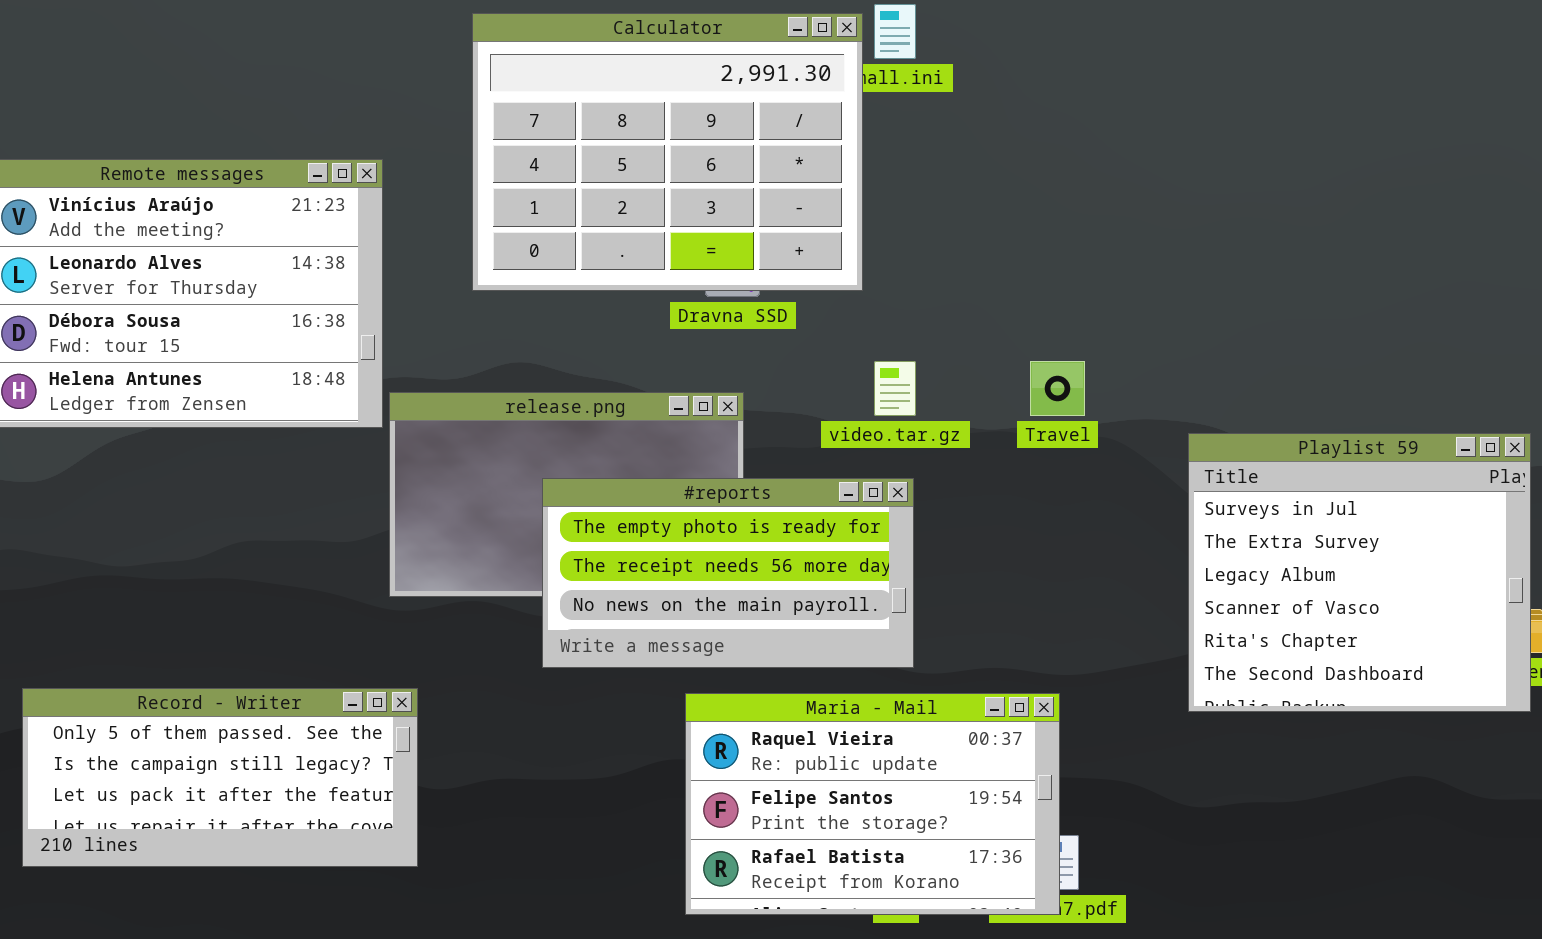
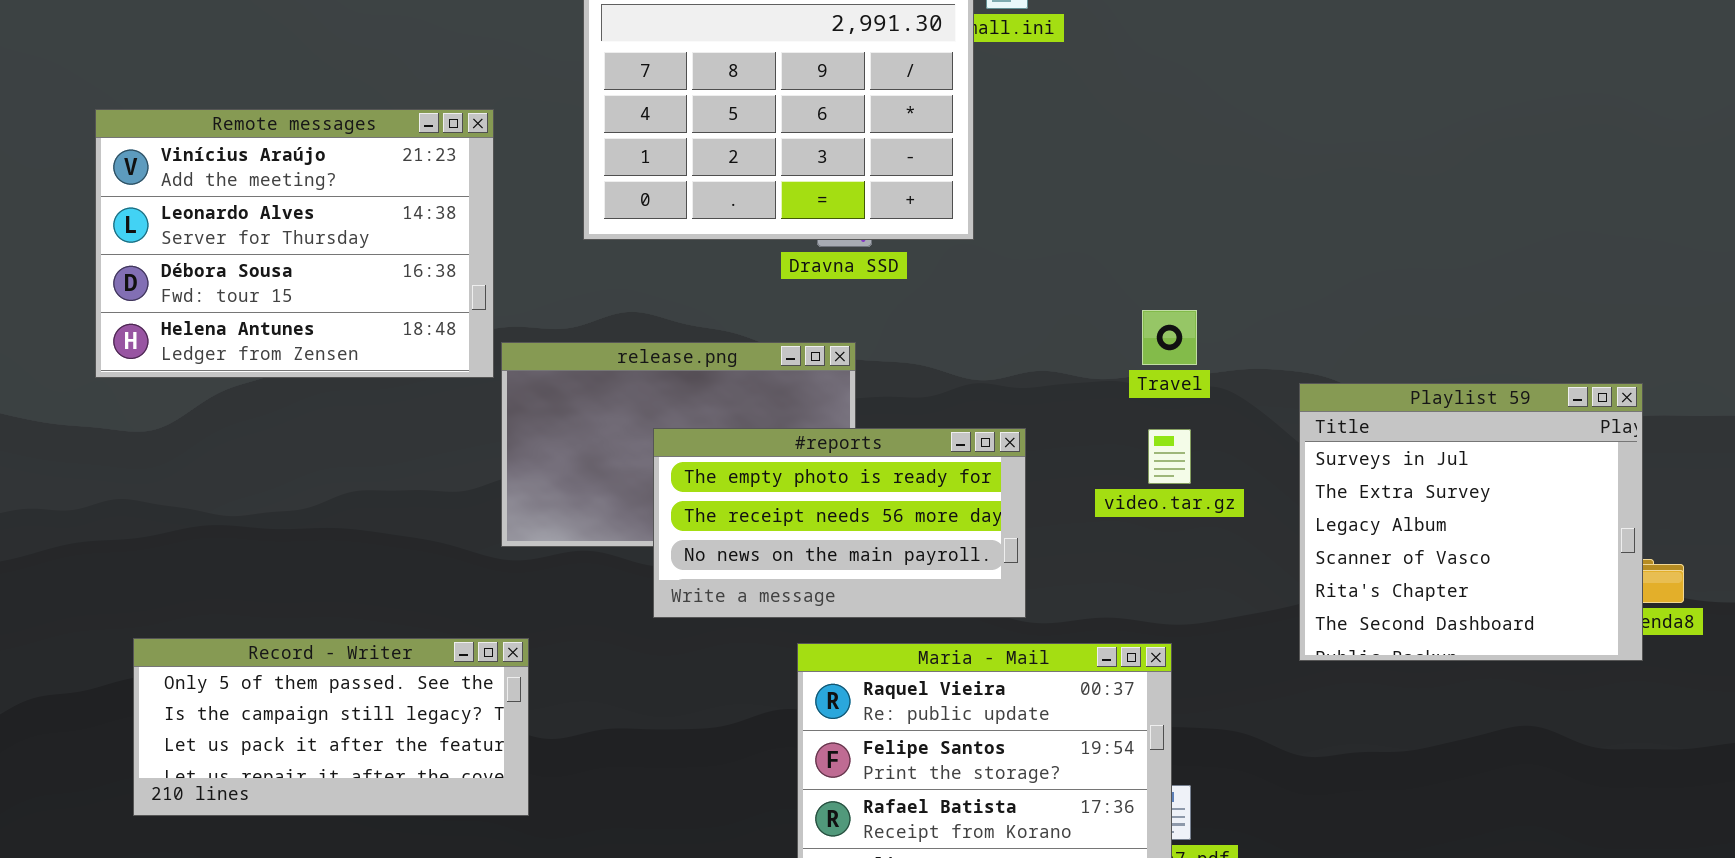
video.tar.gz: [874,361,916,416] -> [1148,429,1191,484], moved

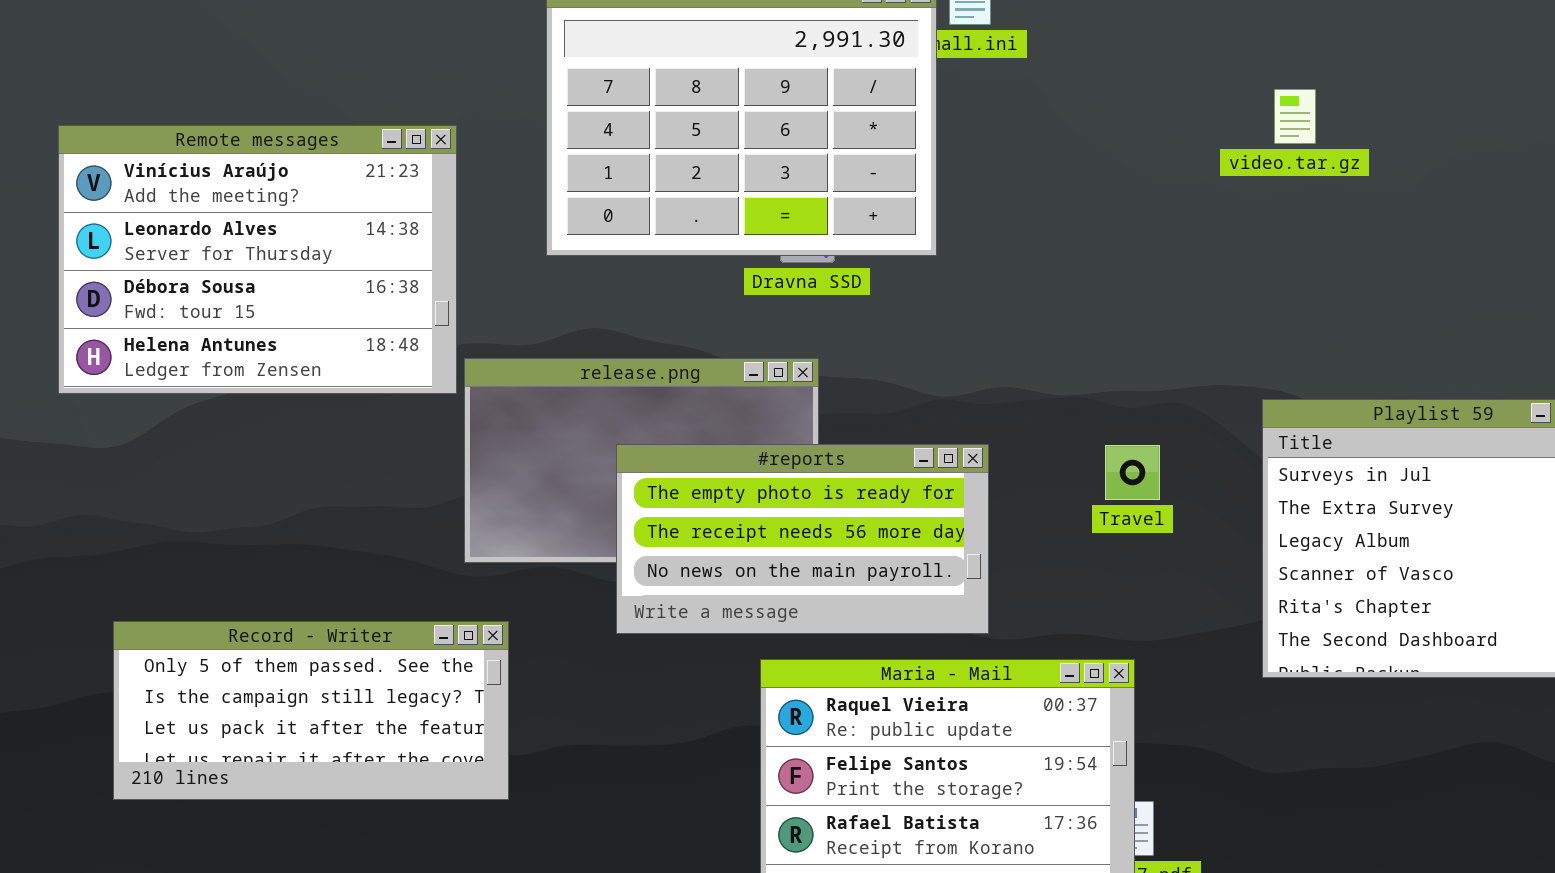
Travel: [1142,310,1197,365] -> [1105,445,1160,500], moved
video.tar.gz: [1148,429,1191,484] -> [1274,89,1316,144], moved
Record - Writer: [133,638,529,816] -> [113,621,509,800], moved

